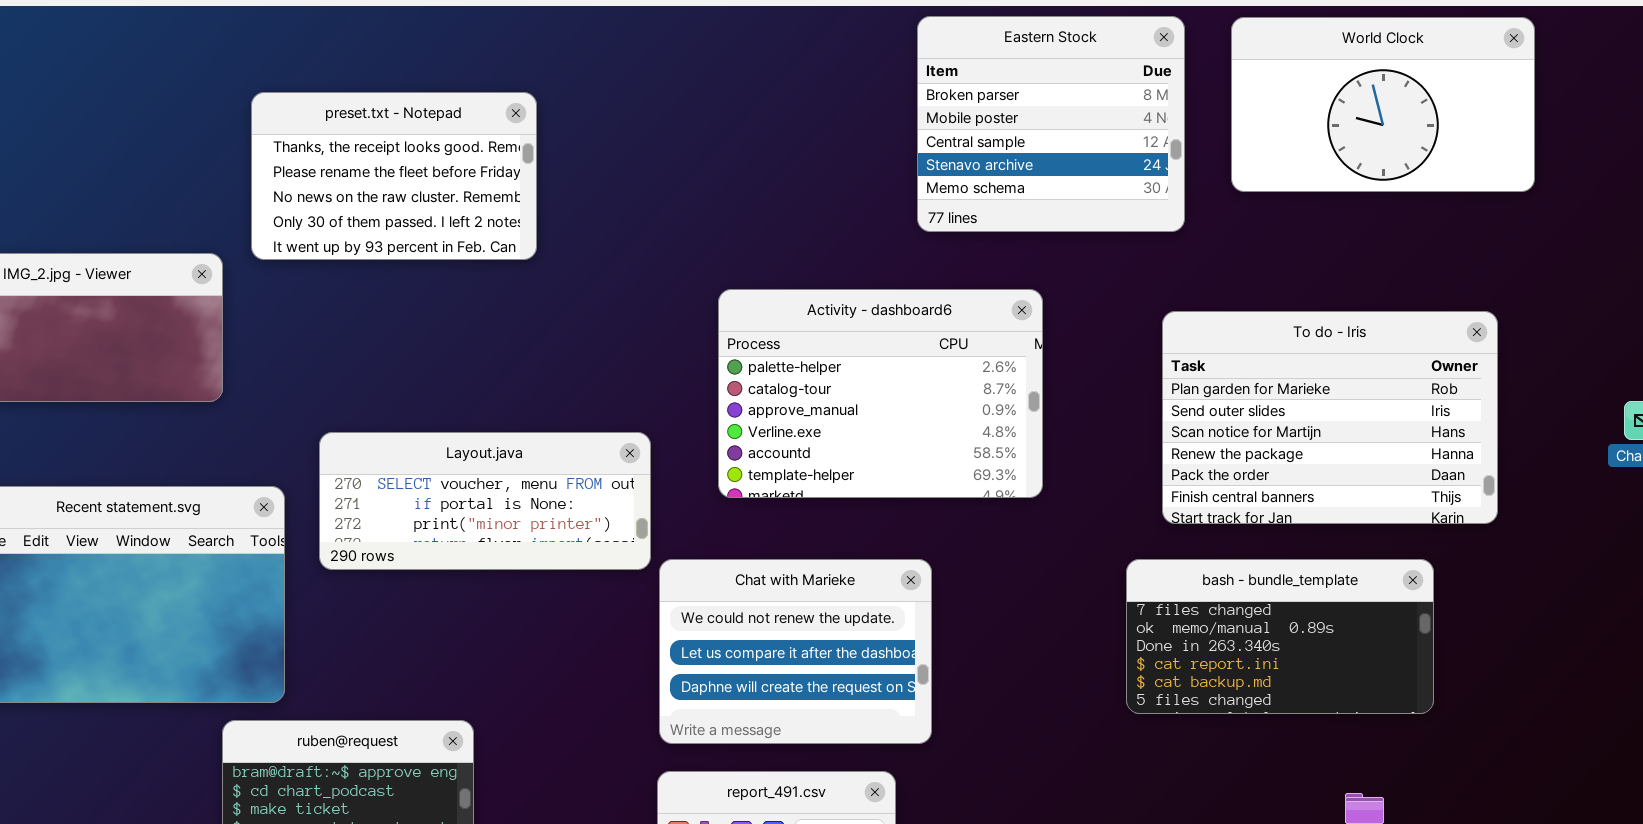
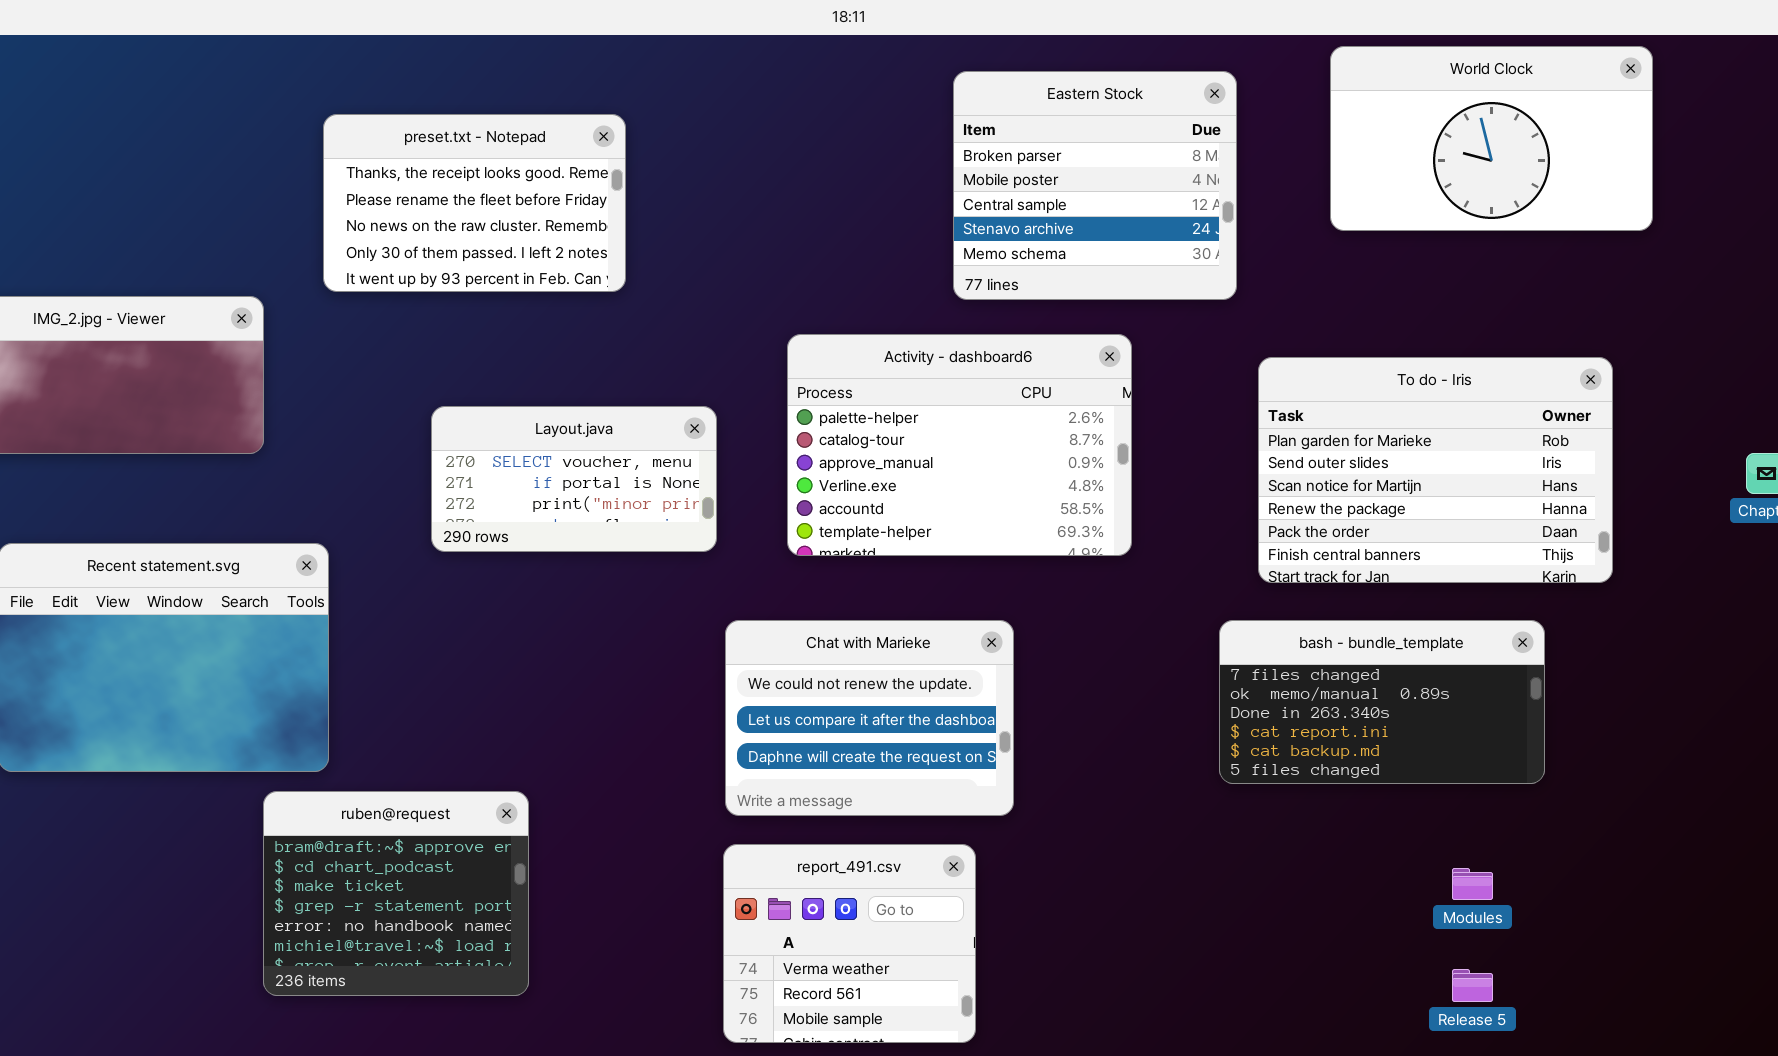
Eastern Stock: [917,16,1185,232] -> [953,71,1237,300], moved
preset.txt - Notepad: [251,92,537,260] -> [323,114,626,292], moved
Layout.java: [319,432,651,570] -> [431,406,717,552], moved, resized

